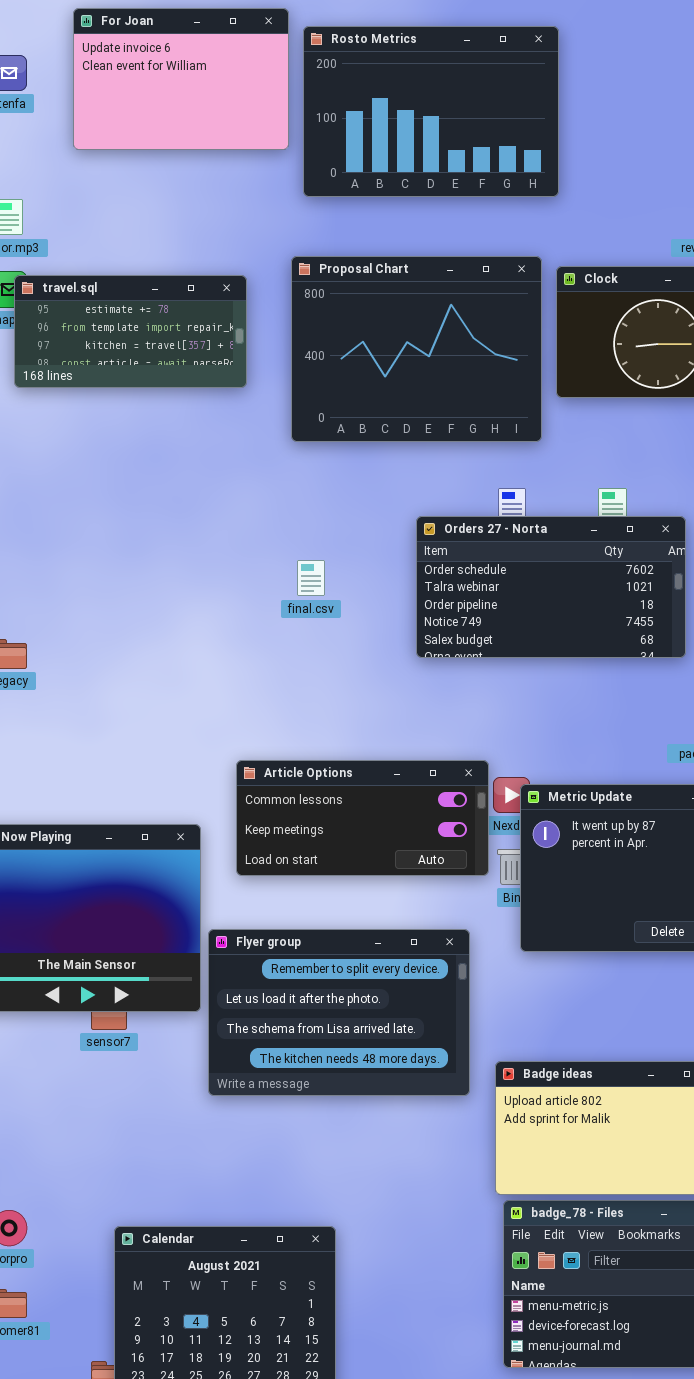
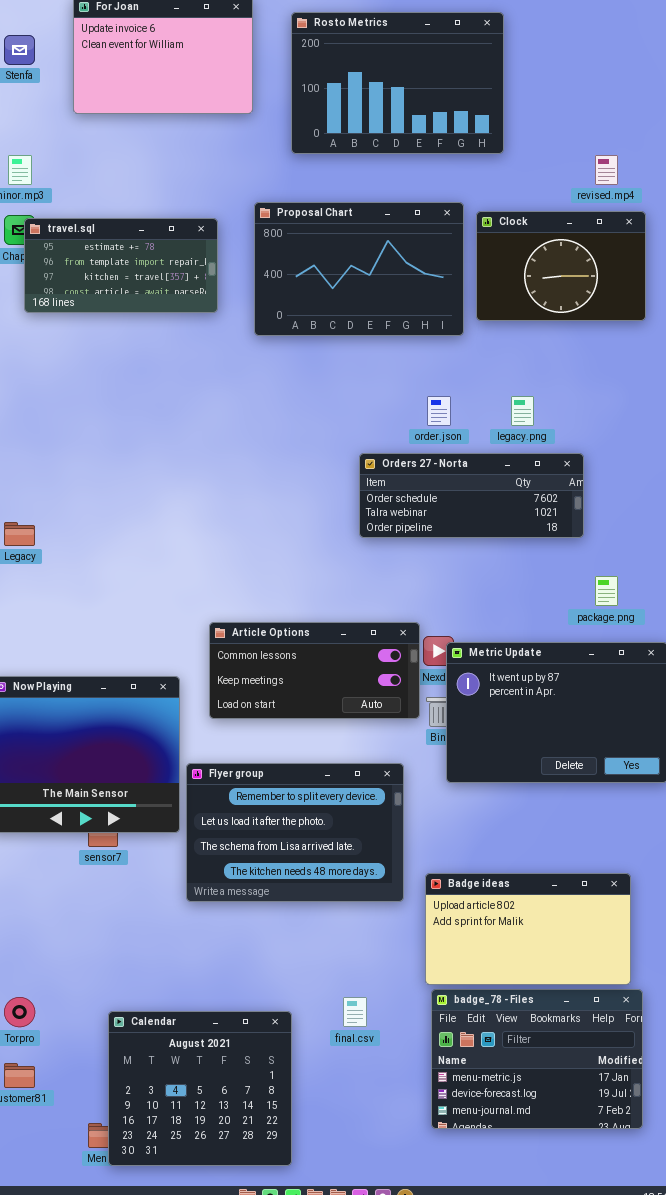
Rosto Metrics: [303,26,559,197] -> [291,12,504,154], moved
Proposal Chart: [291,256,542,442] -> [254,202,464,336], resized
Orders 27 - Norta: [416,516,686,658] -> [359,453,584,538], resized
final.csv: [297,560,325,596] -> [343,997,367,1027], moved

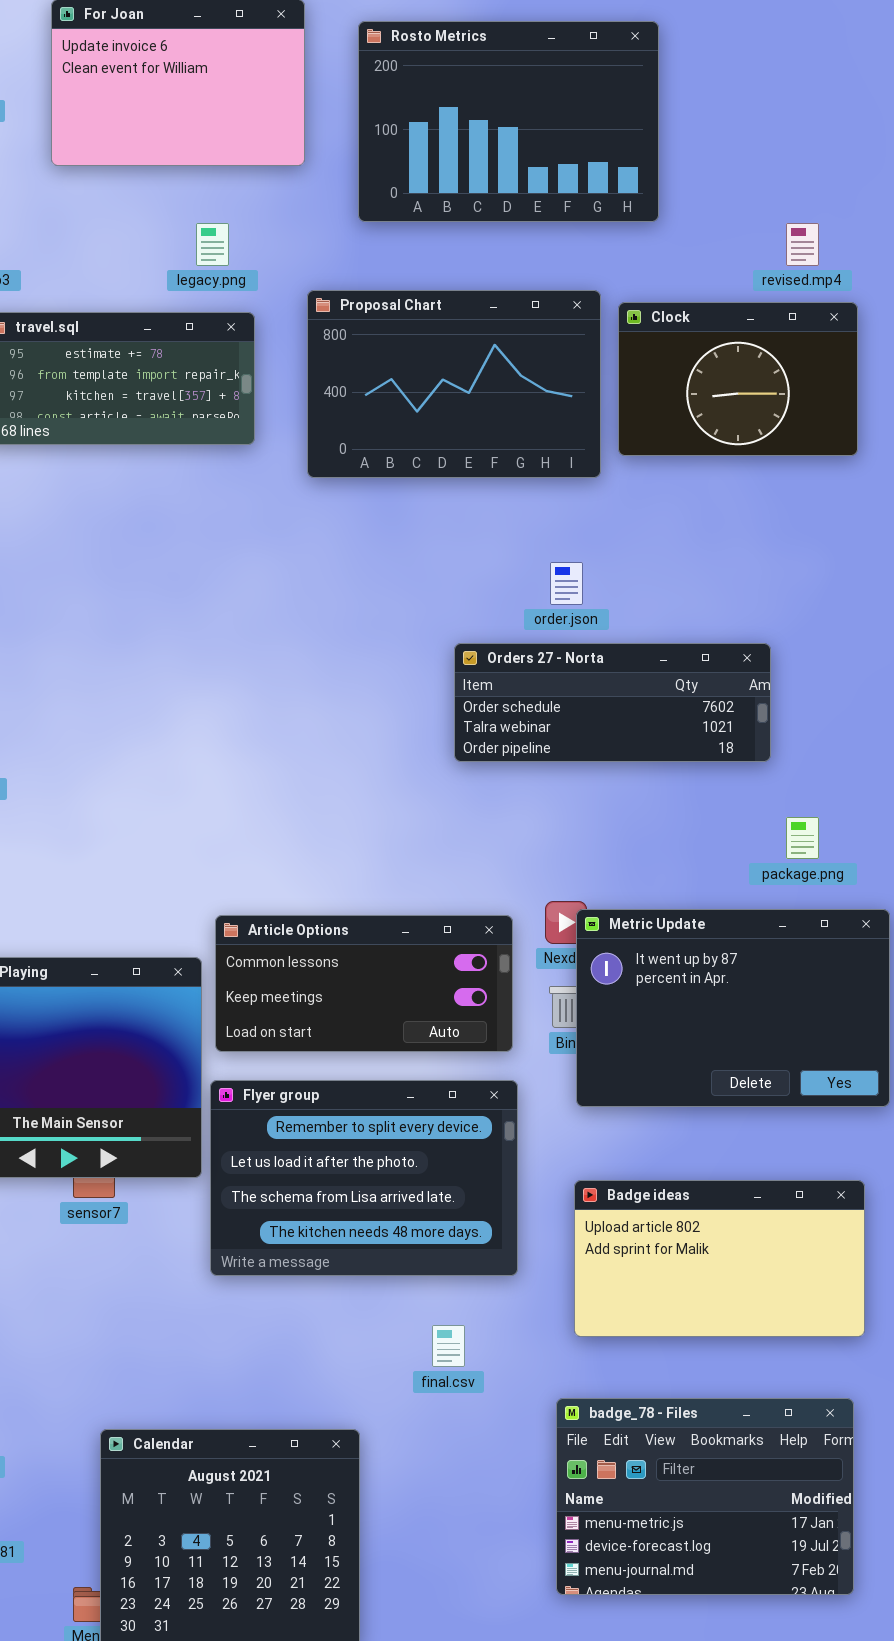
legacy.png: [511,396,534,426] -> [196,223,229,266], moved
Article Options: [209,622,420,719] -> [215,915,513,1052], moved
Badge ideas: [425,873,631,985] -> [574,1180,865,1337], moved
final.csv: [343,997,367,1027] -> [432,1325,465,1367], moved

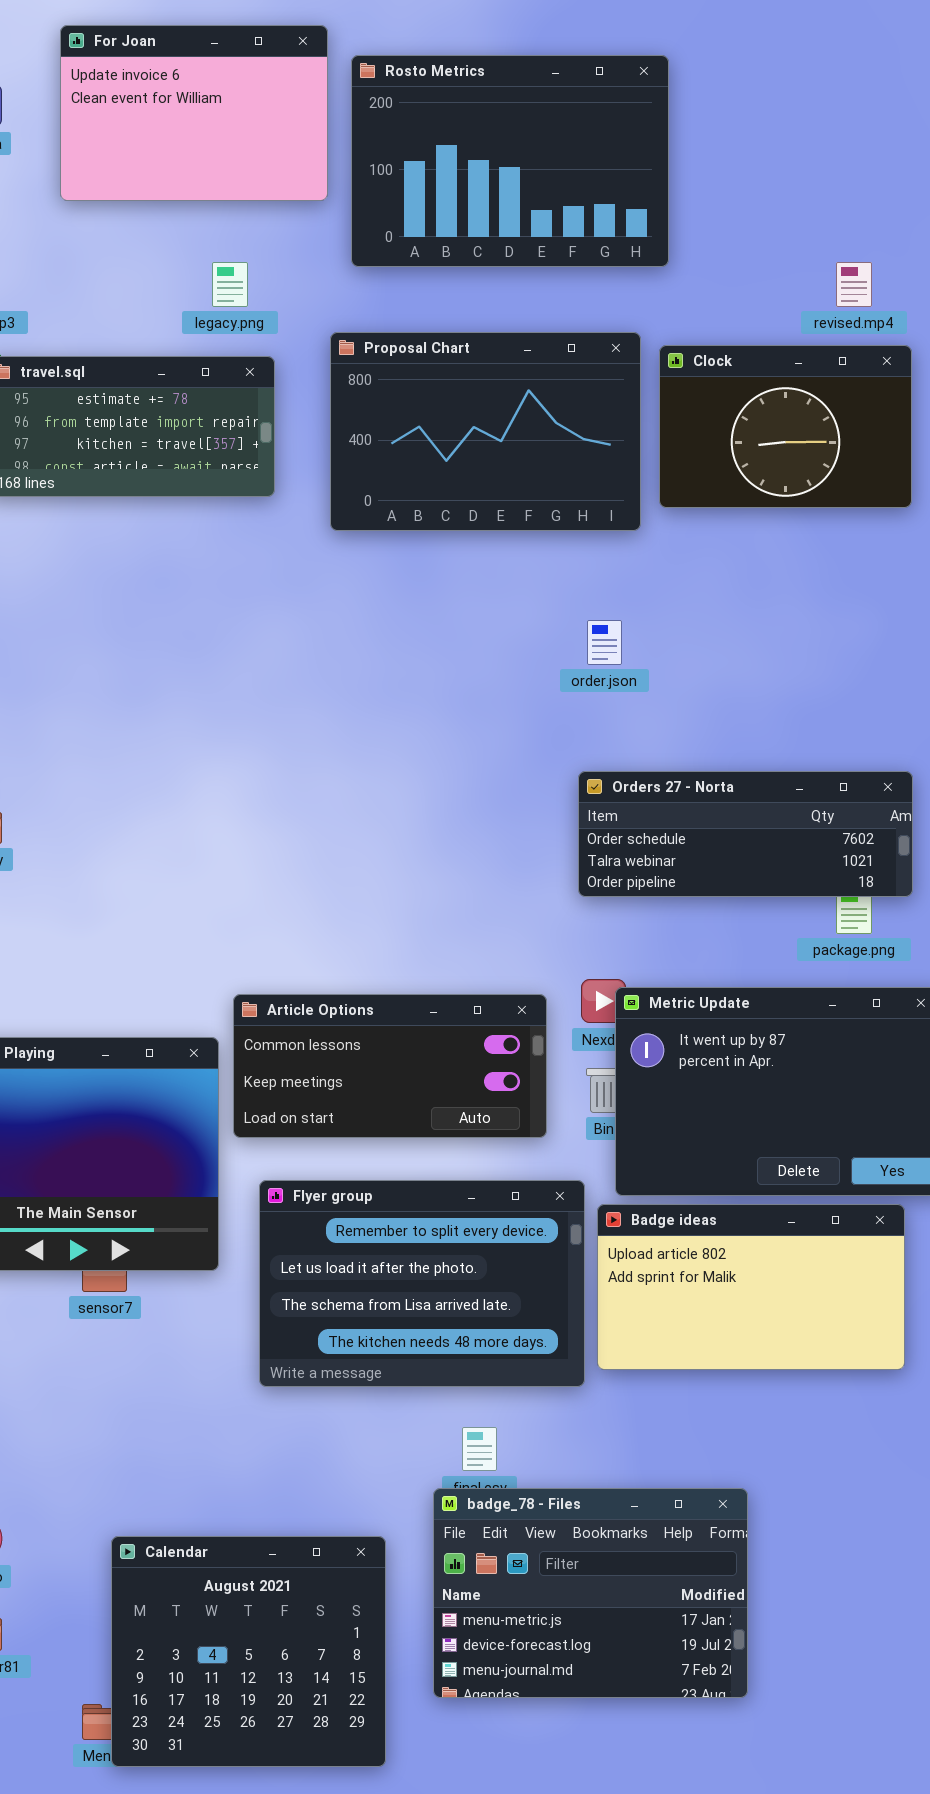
Rosto Metrics: [358,21,659,222] -> [351,55,669,267], moved
Orders 27 - Norta: [454,643,771,762] -> [578,771,913,897], moved
Flyer group: [210,1080,518,1276] -> [259,1180,585,1387], moved
Badge ideas: [574,1180,865,1337] -> [597,1204,905,1370], moved
badge_78 - Files: [556,1398,854,1595] -> [433,1488,748,1698], moved

